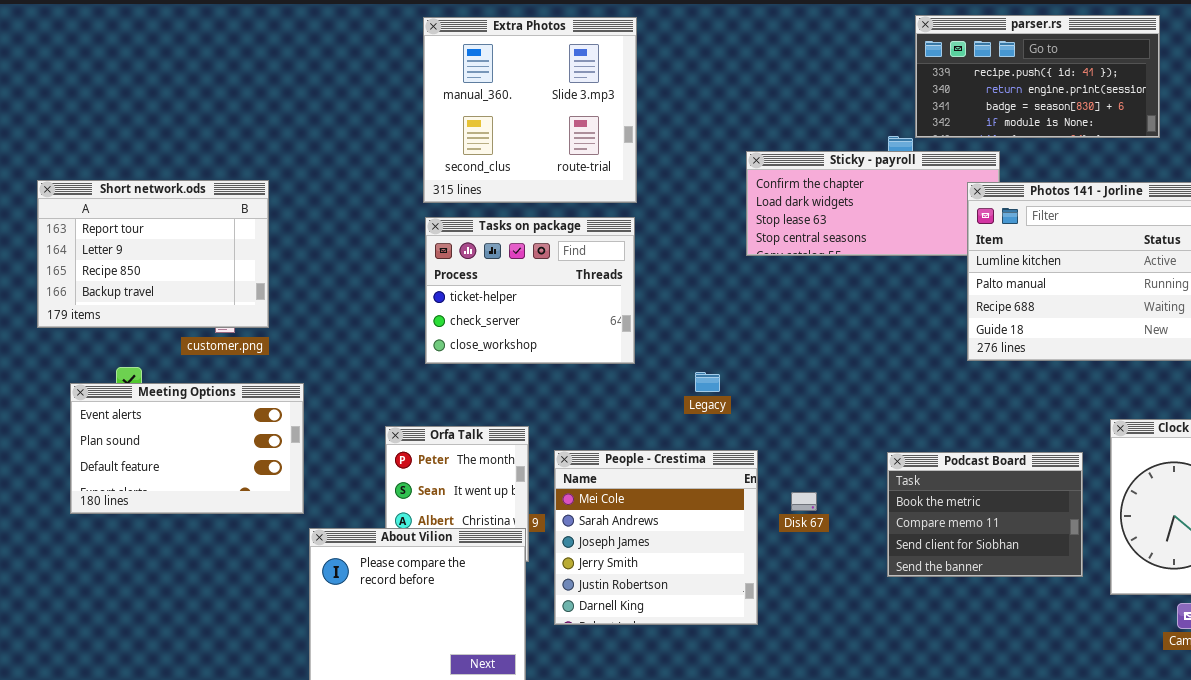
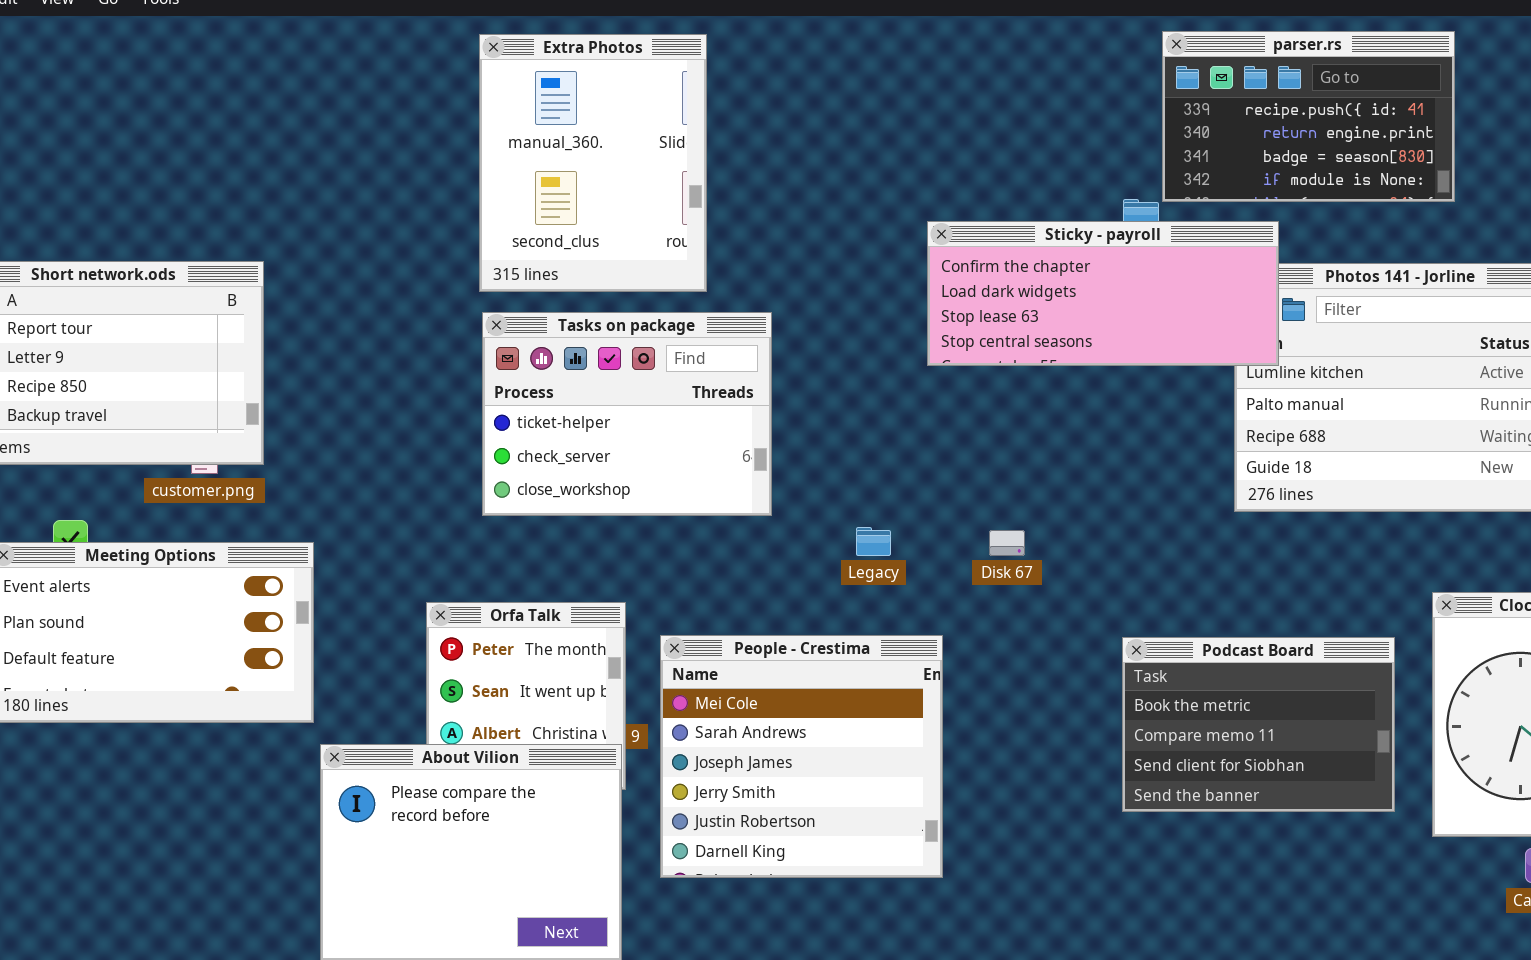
parser.rs: [915,15,1160,138] -> [1162,31,1455,202], resized
Extra Photos: [423,17,637,203] -> [479,34,707,292], resized
Sticky - payroll: [746,151,1000,256] -> [927,221,1279,366], raised
Disk 67: [791,492,817,511] -> [989,530,1025,556], moved

